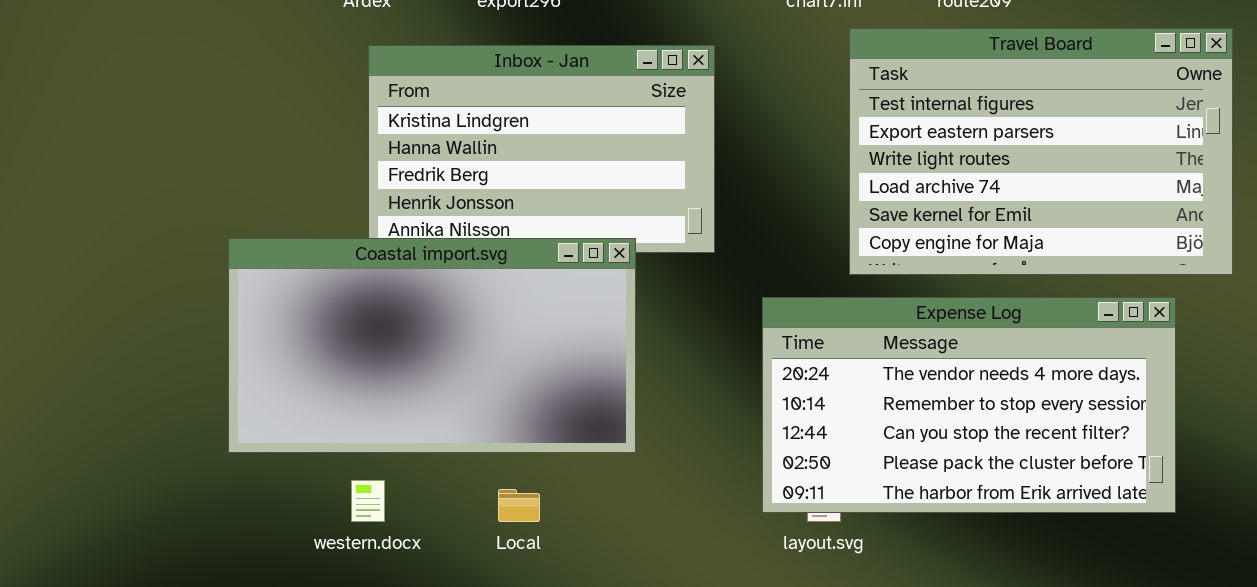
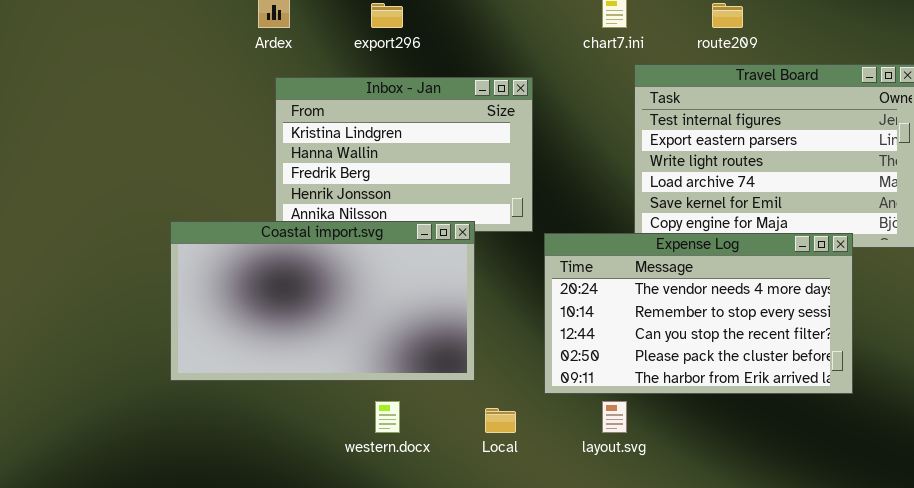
Expense Log: [762,297,1176,513] -> [544,233,853,394], moved
western.docx: [351,480,385,522] -> [375,401,400,433], moved
Local: [498,489,540,522] -> [485,408,516,433], moved

